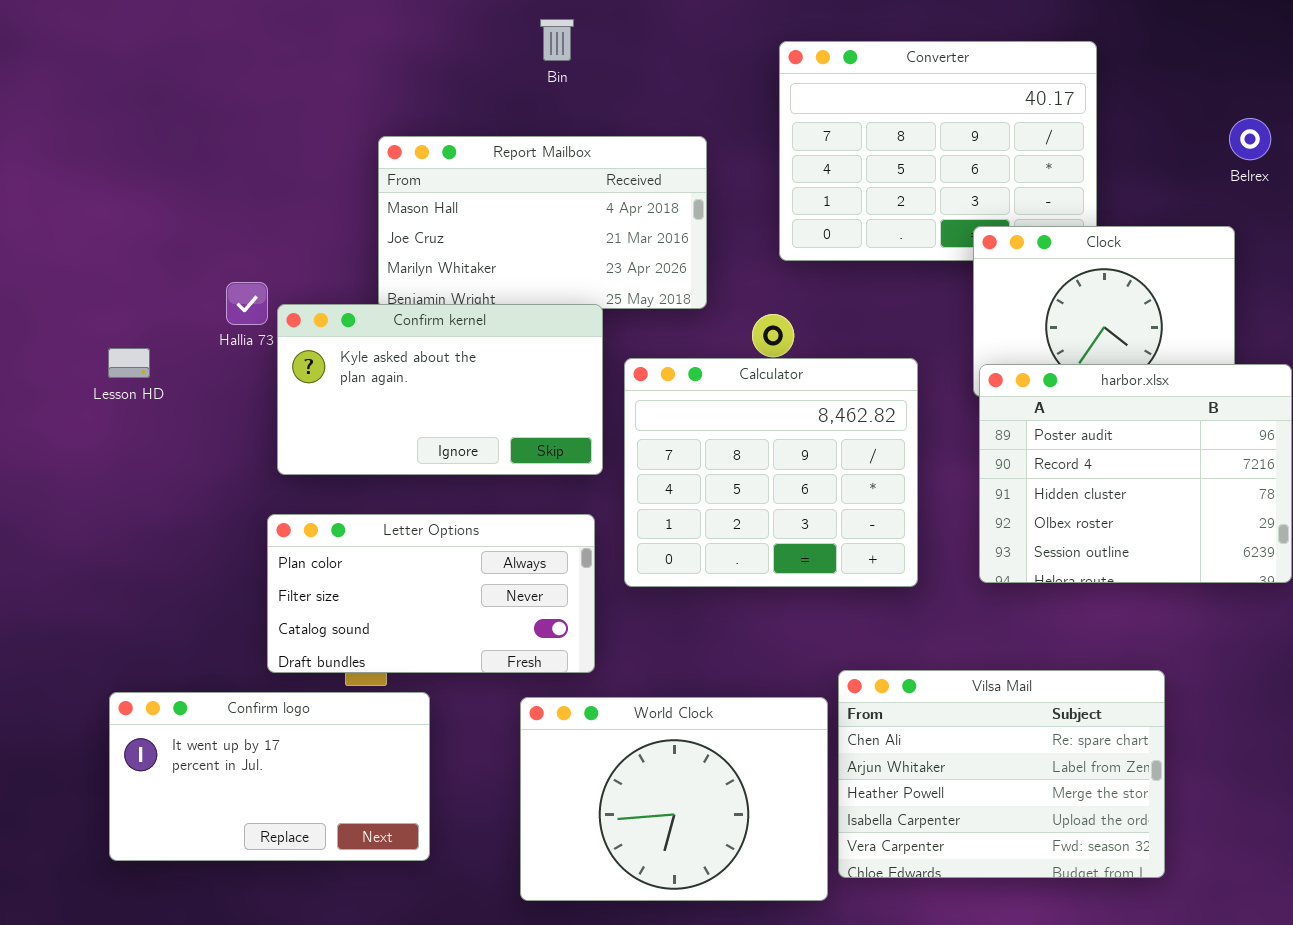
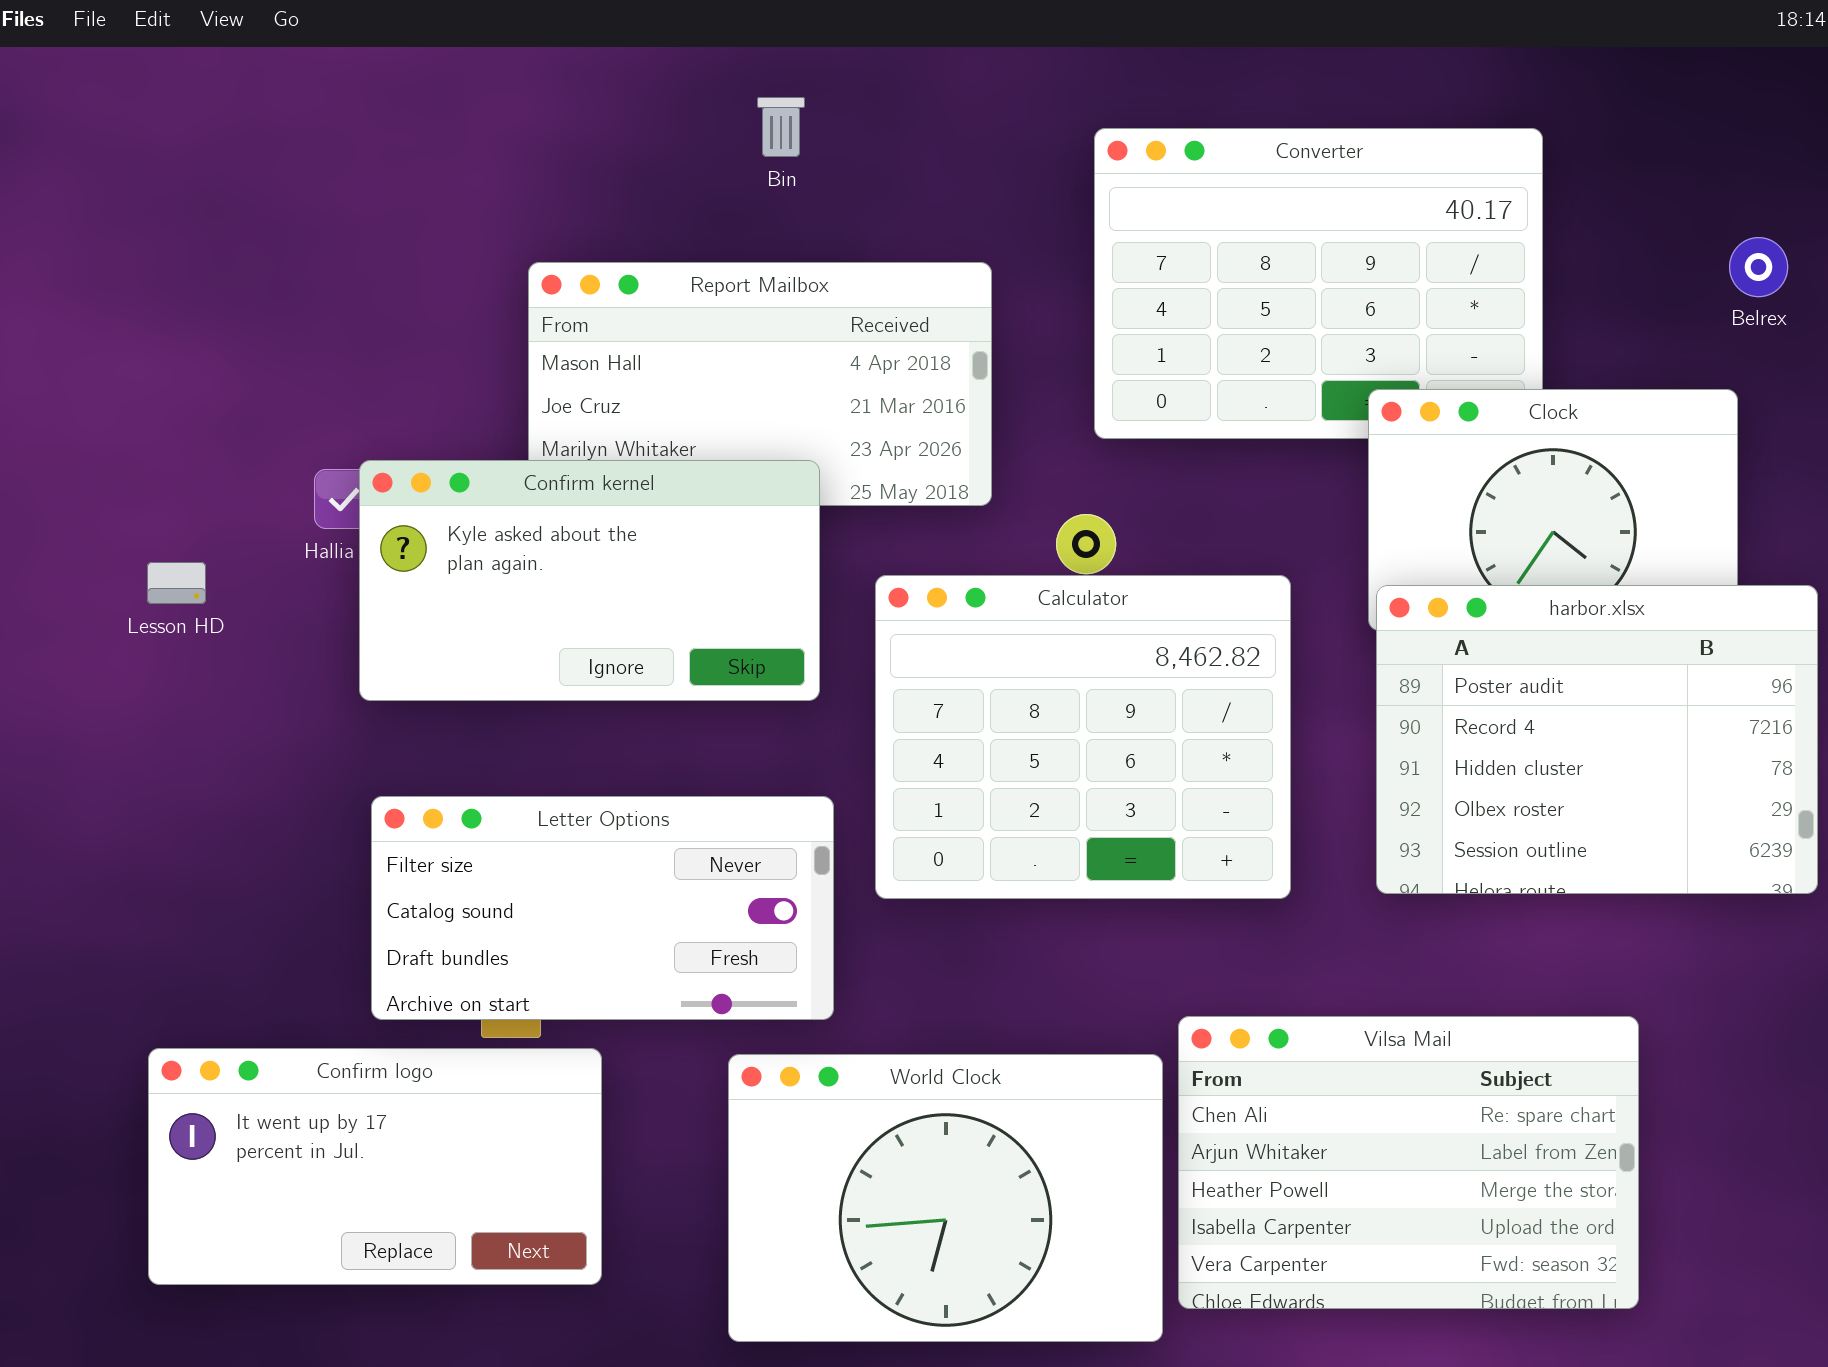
Confirm kernel: [277,304,603,475] -> [359,460,820,701], moved
Letter Options: [267,514,595,673] -> [371,796,834,1020], scrolled down 1 row

